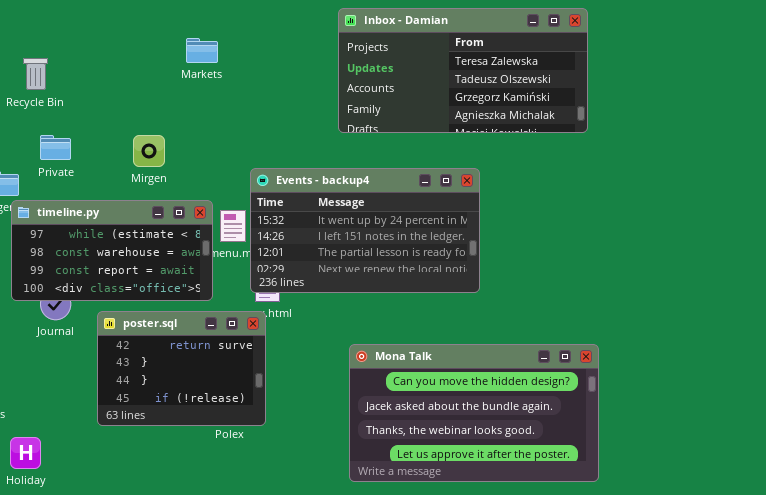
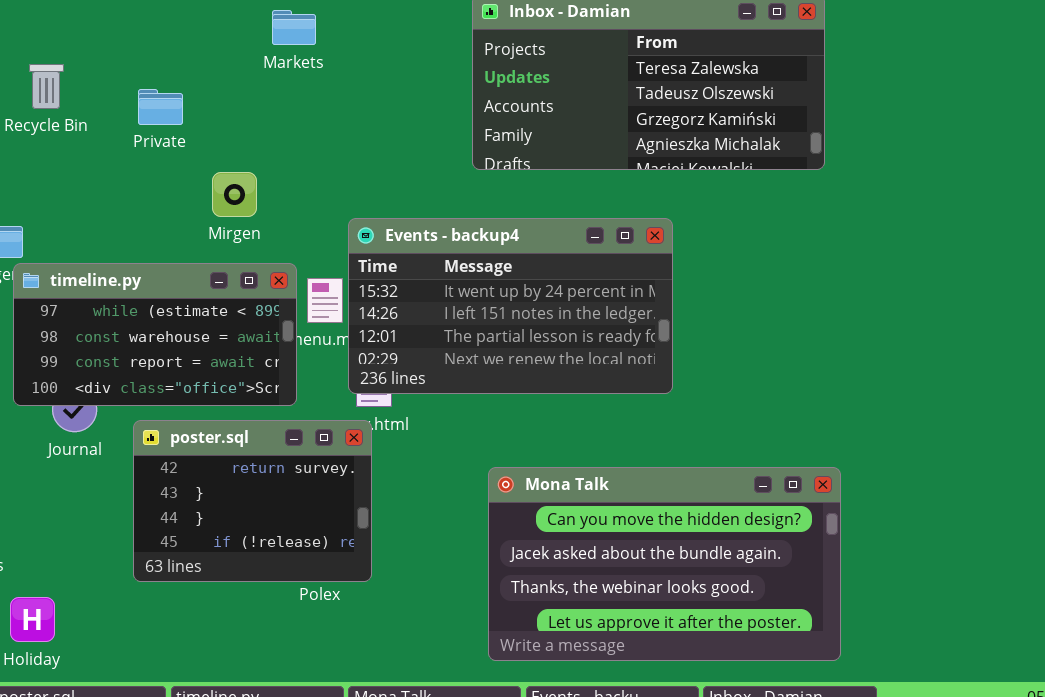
Markets: [186,38,218,63] -> [272,10,316,45], moved
Private: [40,135,71,160] -> [138,89,183,125], moved
Mirgen: [133,135,165,167] -> [212,172,257,217], moved

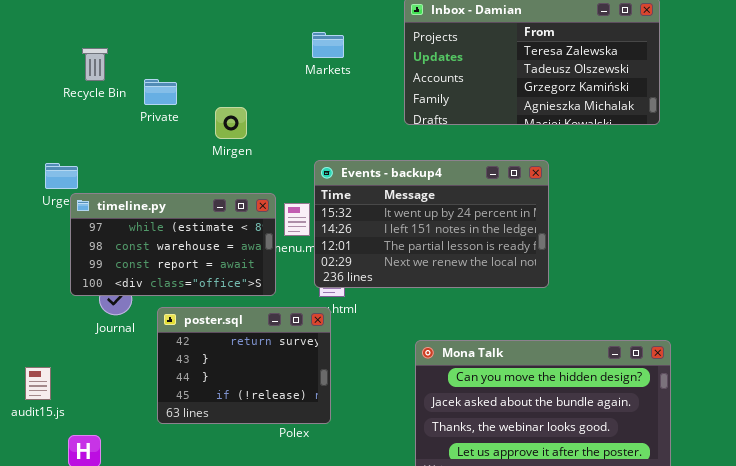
Markets: [272,10,316,45] -> [312,32,344,58], moved
Private: [138,89,183,125] -> [144,79,177,105], moved
Mirgen: [212,172,257,217] -> [215,107,247,139], moved

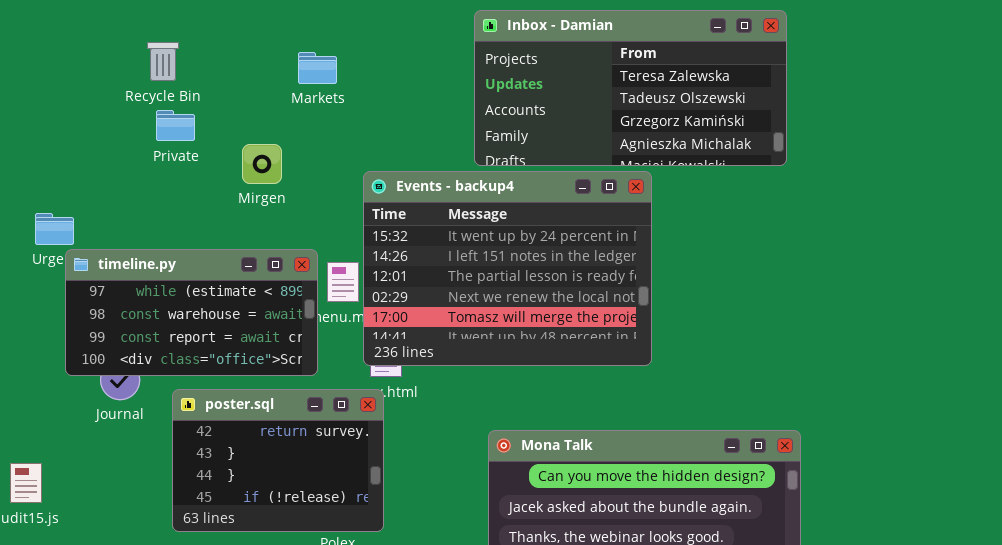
Markets: [312,32,344,58] -> [298,52,337,84], moved
Recycle Bin: [82,48,108,81] -> [147,42,179,81], moved
Events - backup4: [314,160,549,288] -> [363,171,652,366], resized

